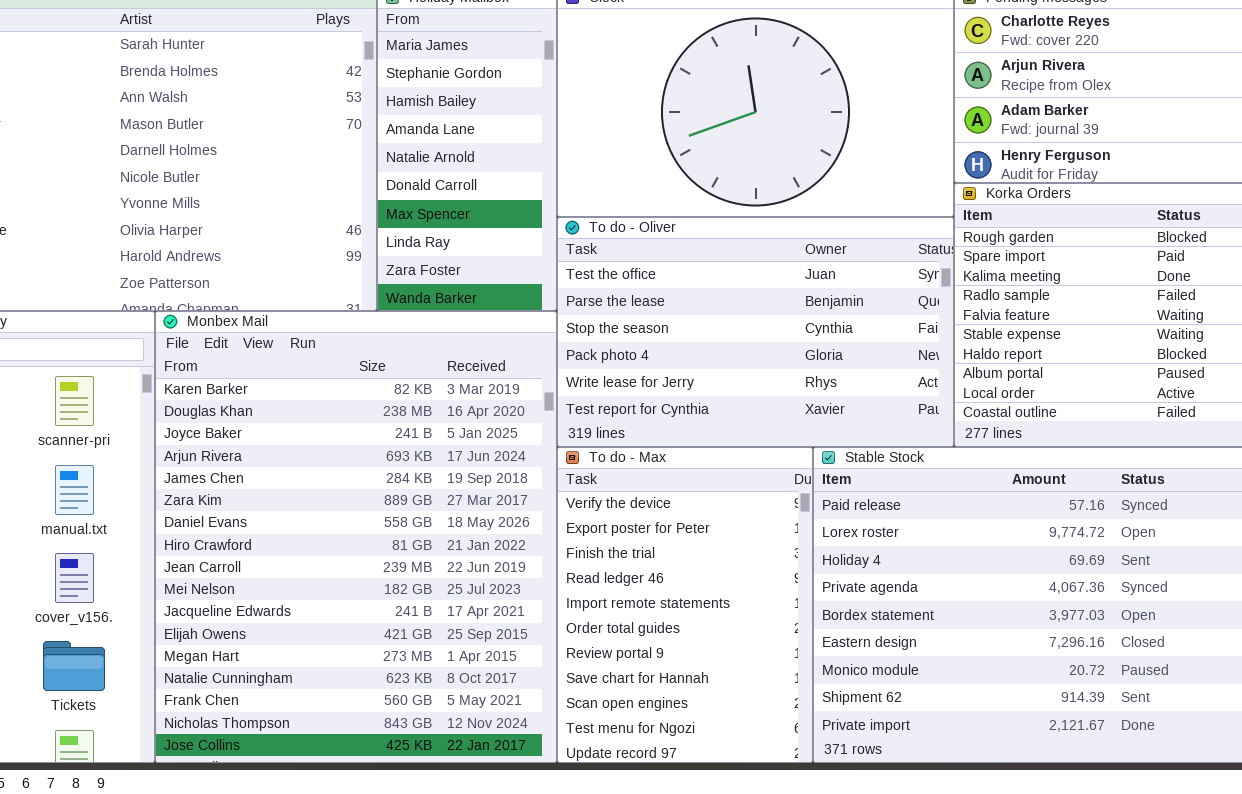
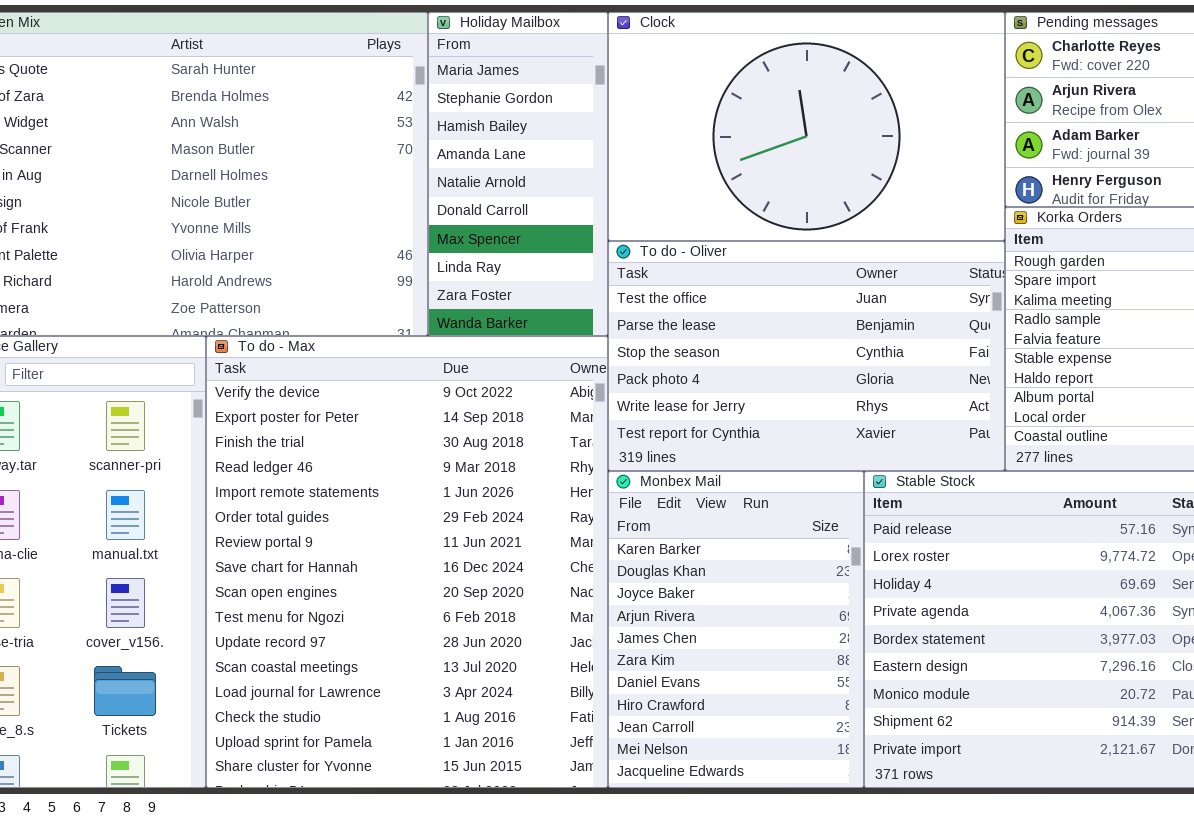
Monbex Mail: [155,311,557,763] -> [608,471,864,788], moved, resized
To do - Max: [557,447,813,763] -> [206,336,608,788], moved, resized

